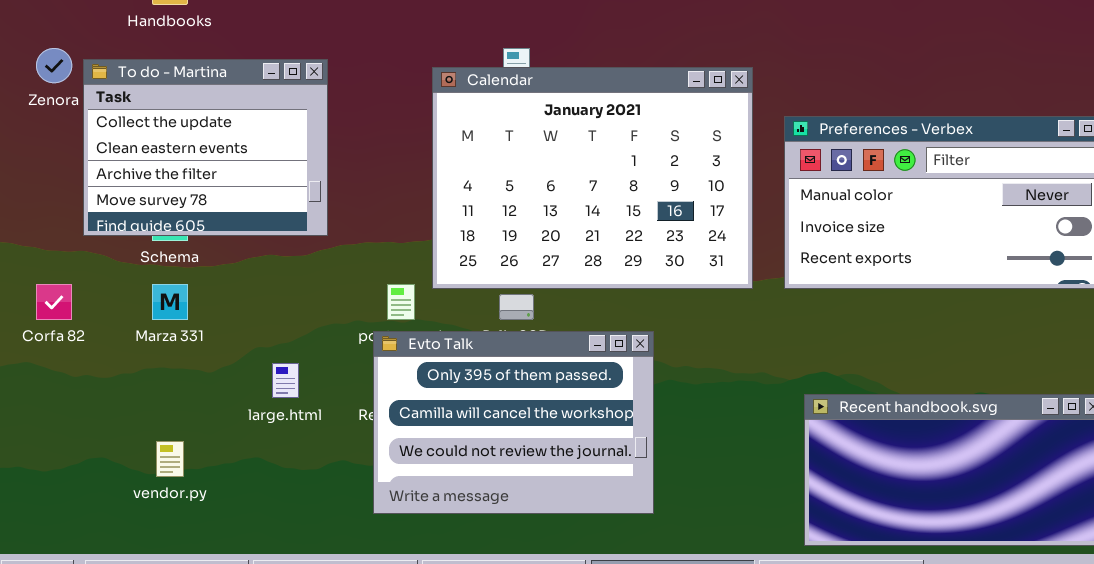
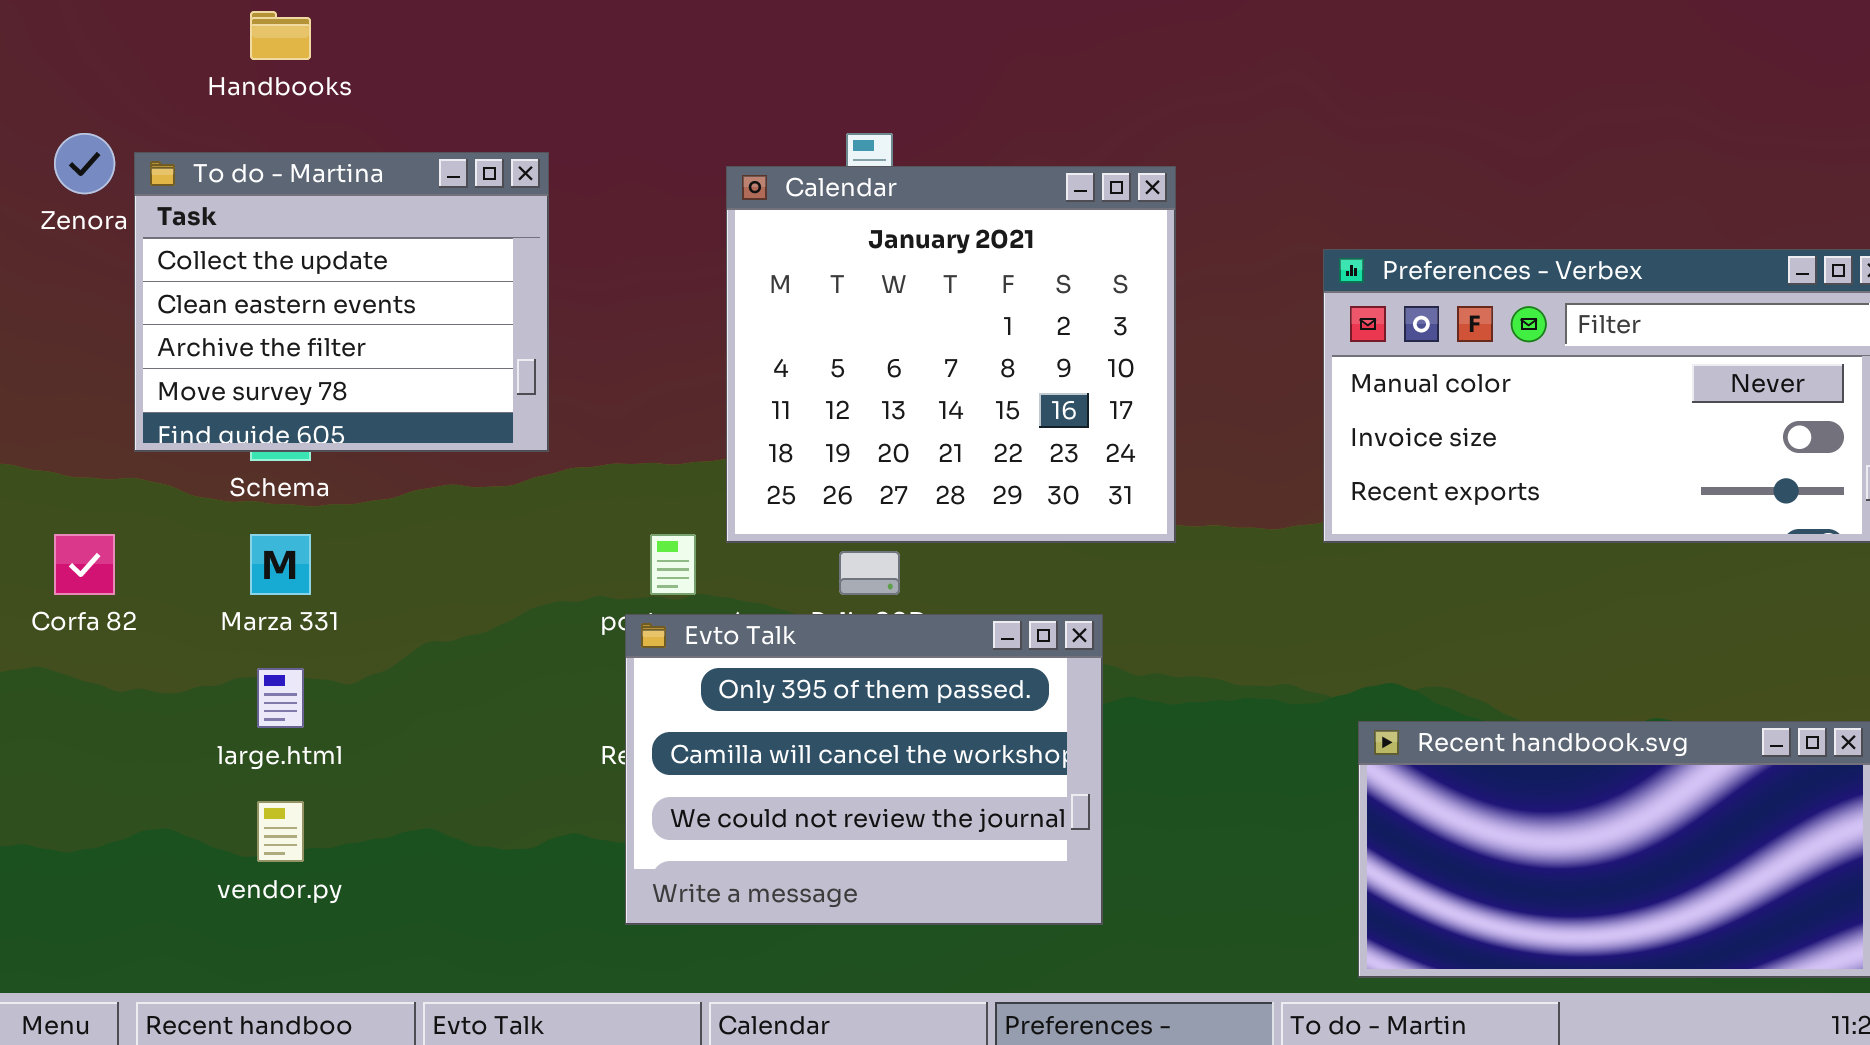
Calendar: [432,67,753,289] -> [726,166,1176,543], resized
large.html: [272,363,299,398] -> [257,668,304,728], moved

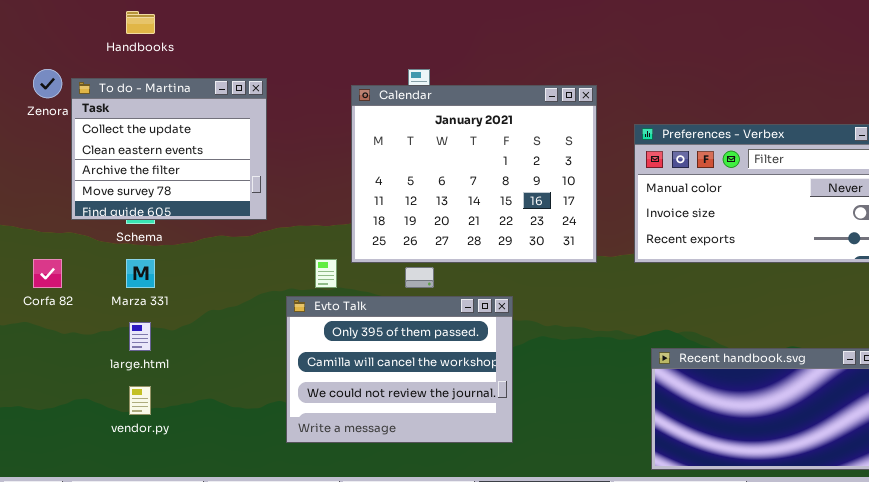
Calendar: [726,166,1176,543] -> [351,85,597,263], resized
Evto Talk: [625,614,1103,925] -> [286,296,513,443], moved

